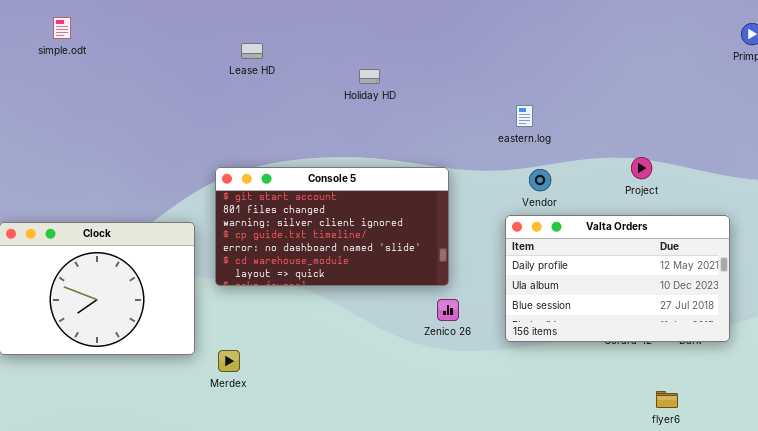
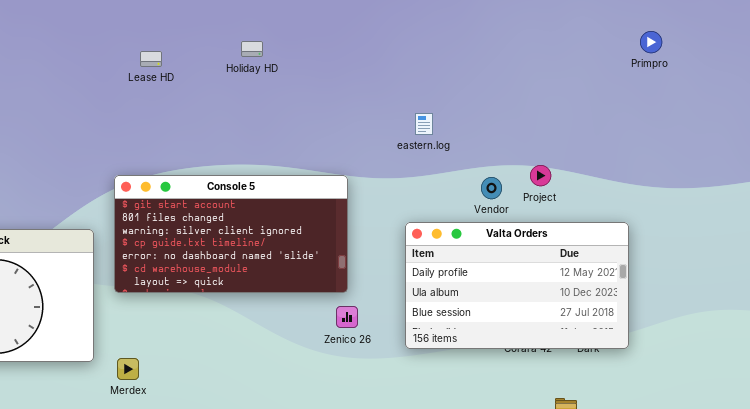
Holiday HD: [359,69,380,84] -> [241,41,263,57], moved
Vendor: [529,169,551,191] -> [481,177,502,199], moved

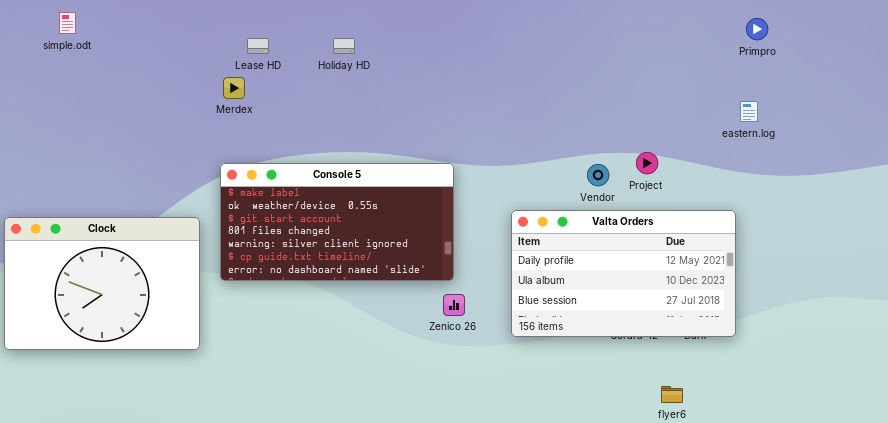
Holiday HD: [241,41,263,57] -> [333,38,355,54], moved
eastern.log: [415,113,433,135] -> [740,101,758,122], moved
Console 5: [114,175,348,293] -> [220,163,454,281], scrolled up 2 rows
Merdex: [117,358,139,380] -> [223,77,245,99], moved

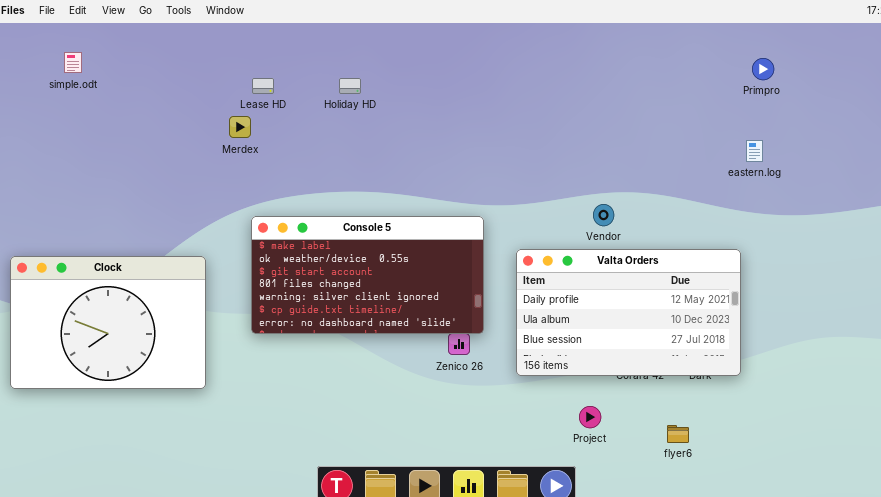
Project: [636,152,658,174] -> [579,406,601,428], moved
Console 5: [220,163,454,281] -> [251,216,484,334], moved

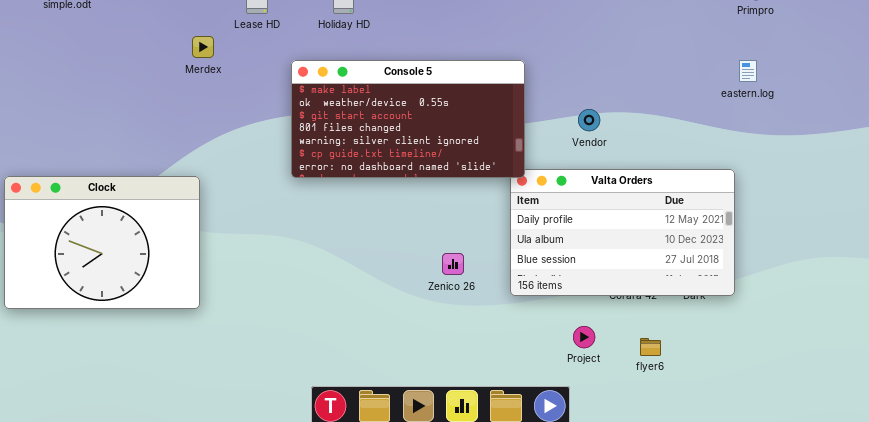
Merdex: [229,116,251,138] -> [192,36,214,58], moved
Vendor: [593,204,614,226] -> [578,109,600,131], moved
Console 5: [251,216,484,334] -> [291,60,525,178], moved
flyer6: [667,425,689,443] -> [640,338,661,356], moved

